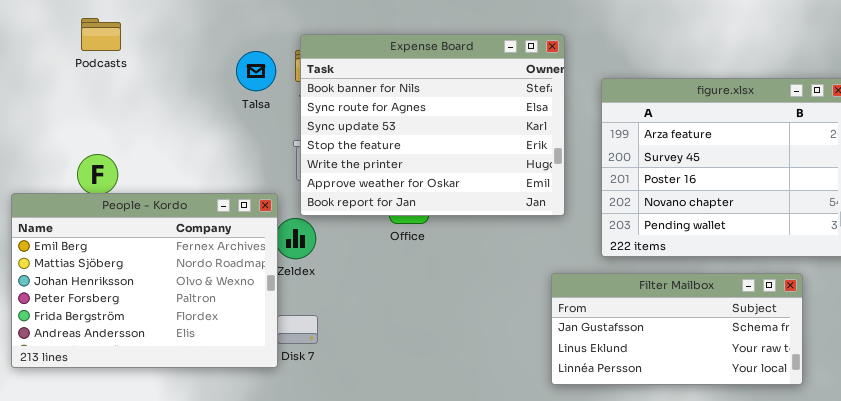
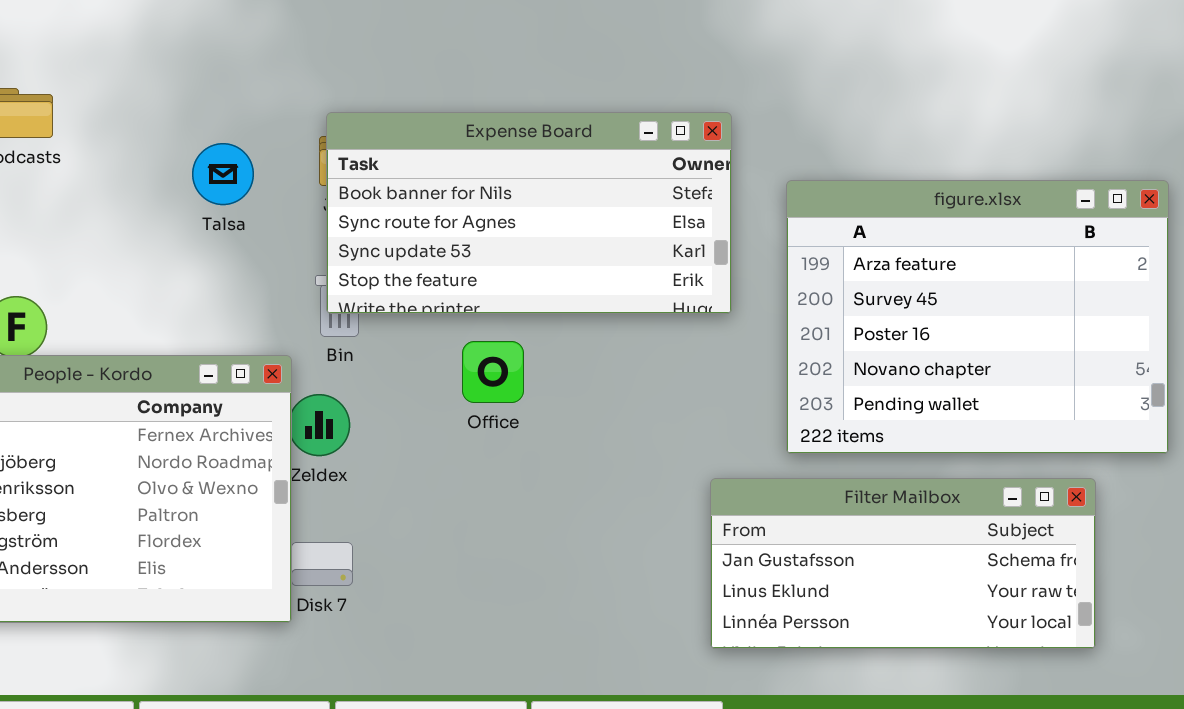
Expense Board: [300,34,565,216] -> [326,112,732,314], resized
Talsa: [236,51,276,91] -> [192,143,254,205], moved

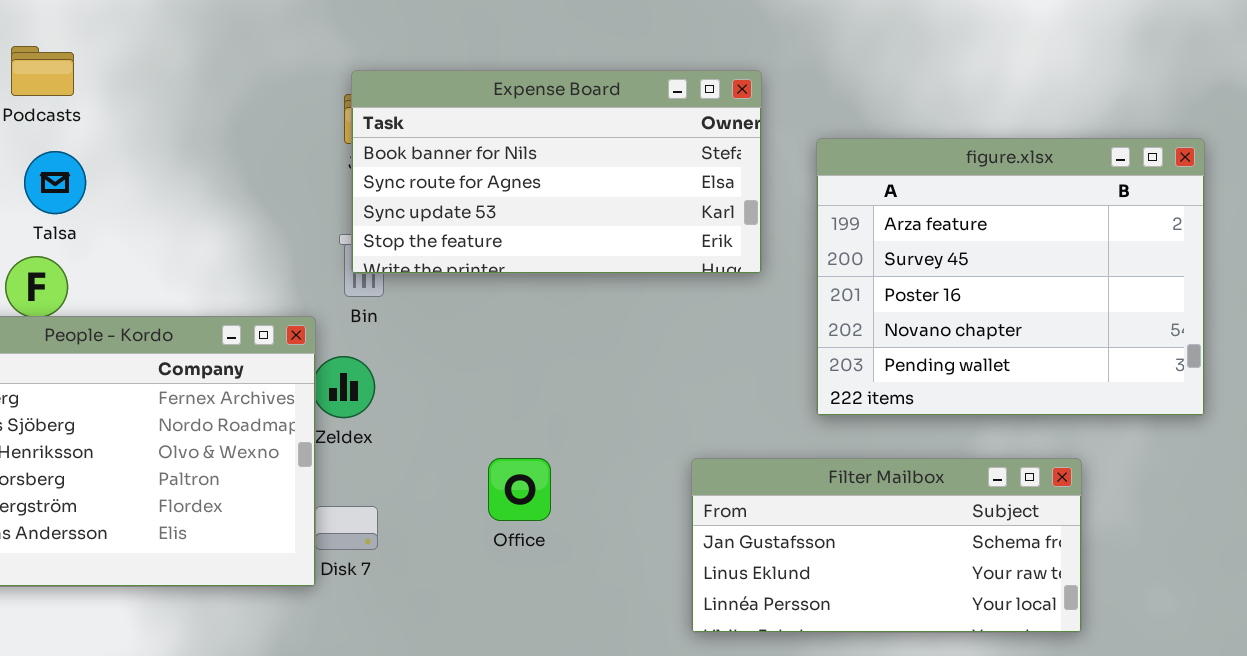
Talsa: [192,143,254,205] -> [24,151,86,214], moved
Office: [462,341,524,403] -> [488,458,551,521], moved
Filter Mailbox: [710,478,1096,649] -> [691,458,1082,633], moved

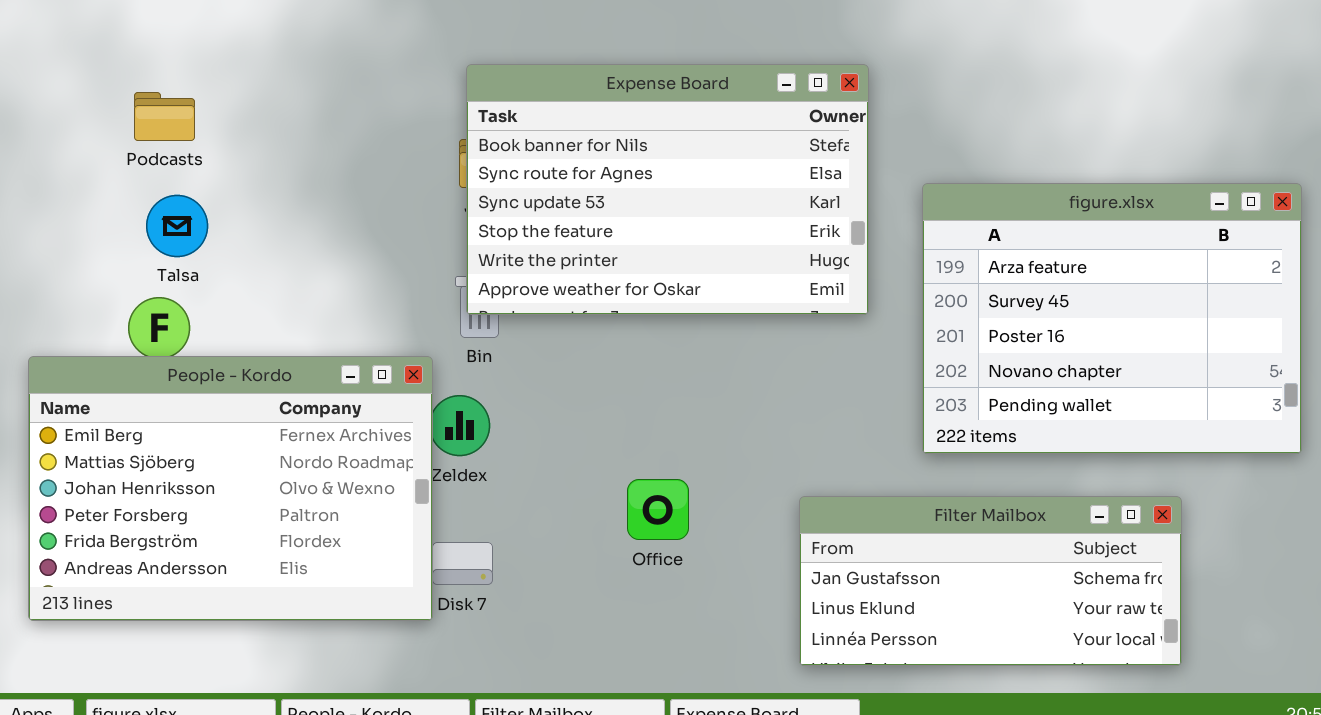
Expense Board: [351,70,762,274] -> [466,64,869,315], resized
Office: [488,458,551,521] -> [627,479,689,540], moved

